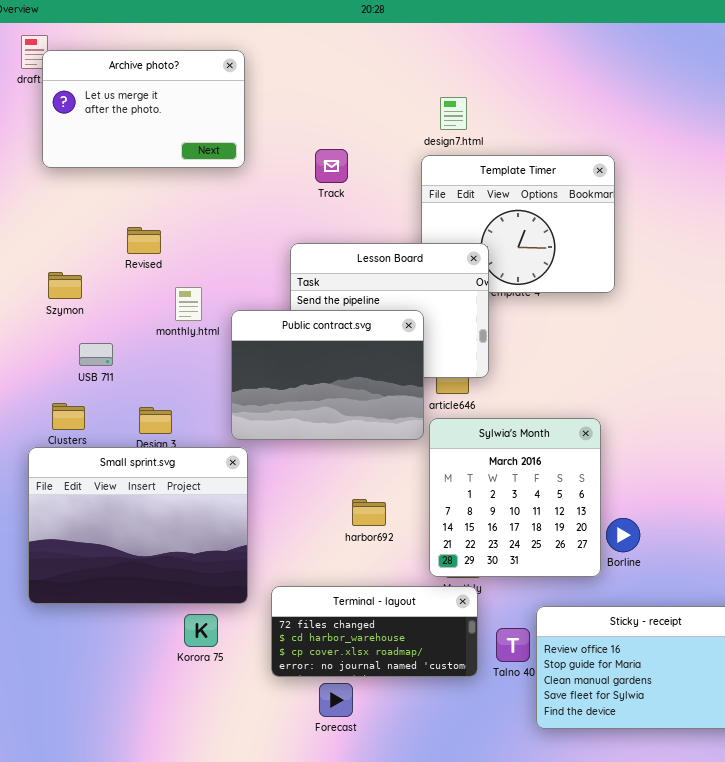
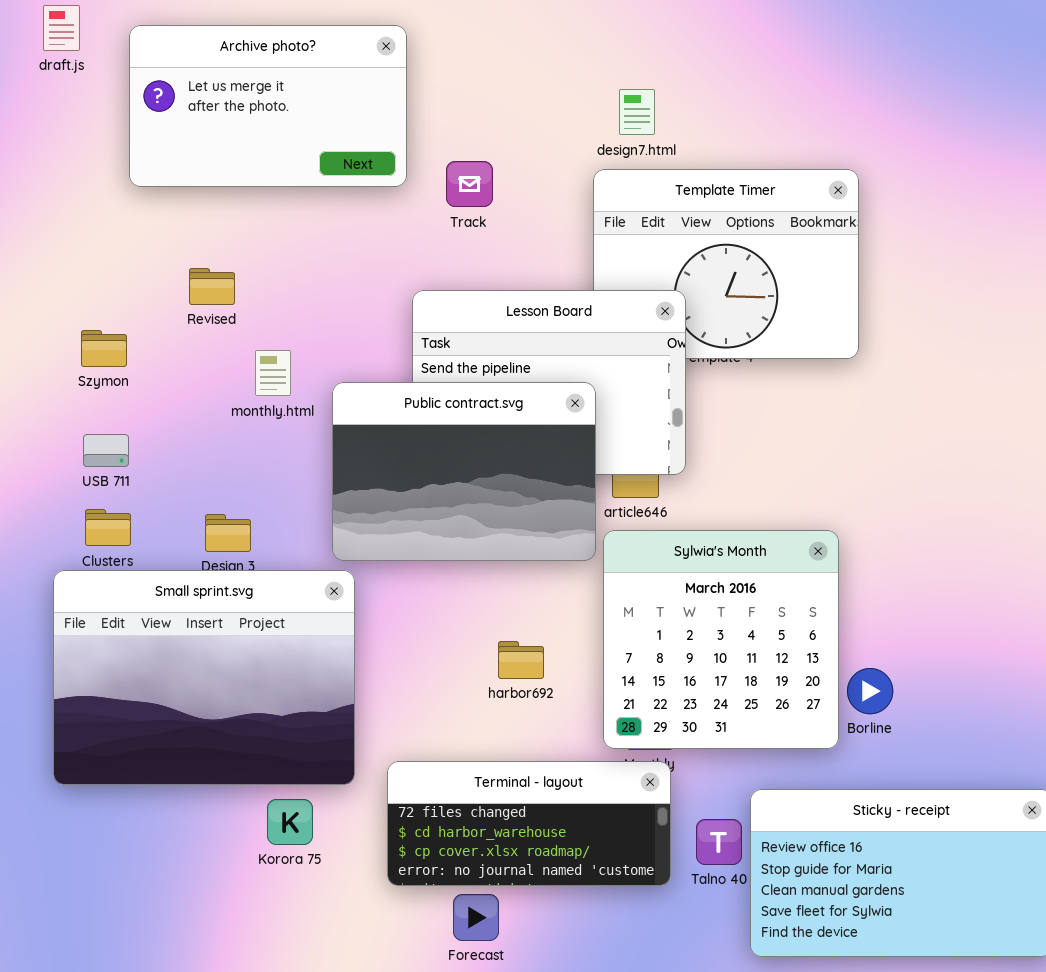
Archive photo?: [42,50,245,168] -> [129,25,407,187], moved
USB 711: [79,343,113,366] -> [83,434,129,467], moved

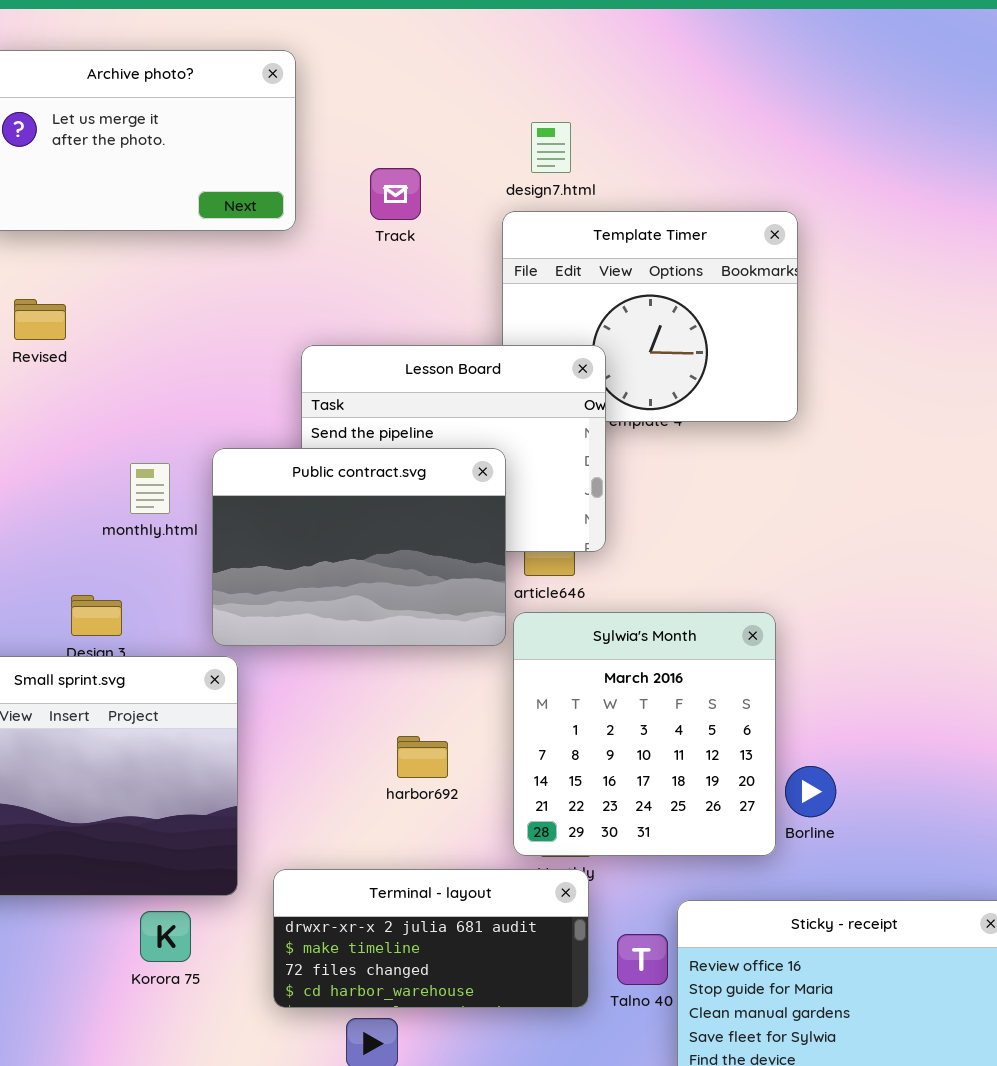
Track: [446,161,493,207] -> [370,168,421,220], moved
Revised: [189,268,235,305] -> [14,299,66,340], moved
monthly.html: [255,350,291,396] -> [130,463,170,514], moved
Terminal - layout: [387,761,671,886] -> [273,869,589,1008], scrolled up 2 rows

